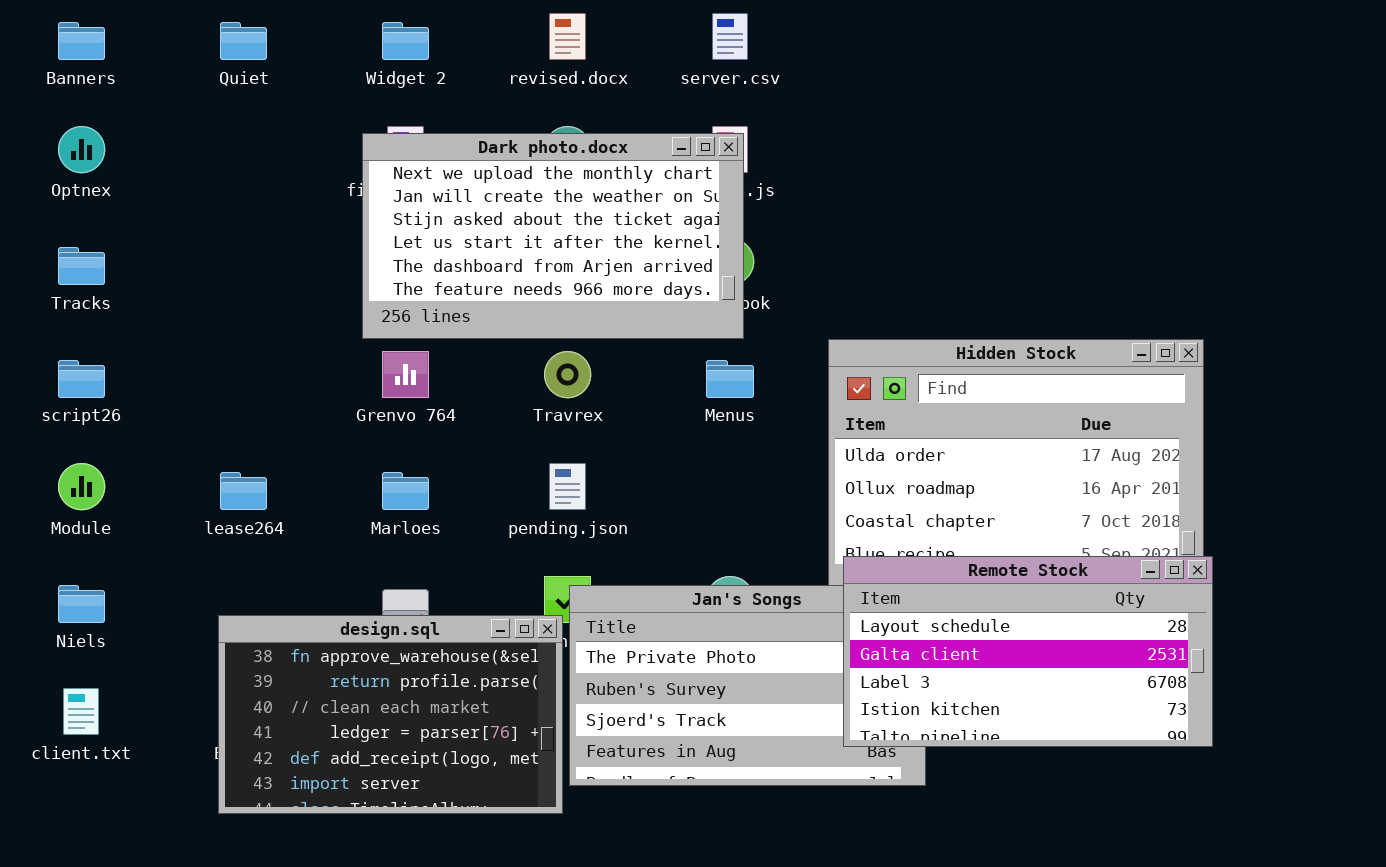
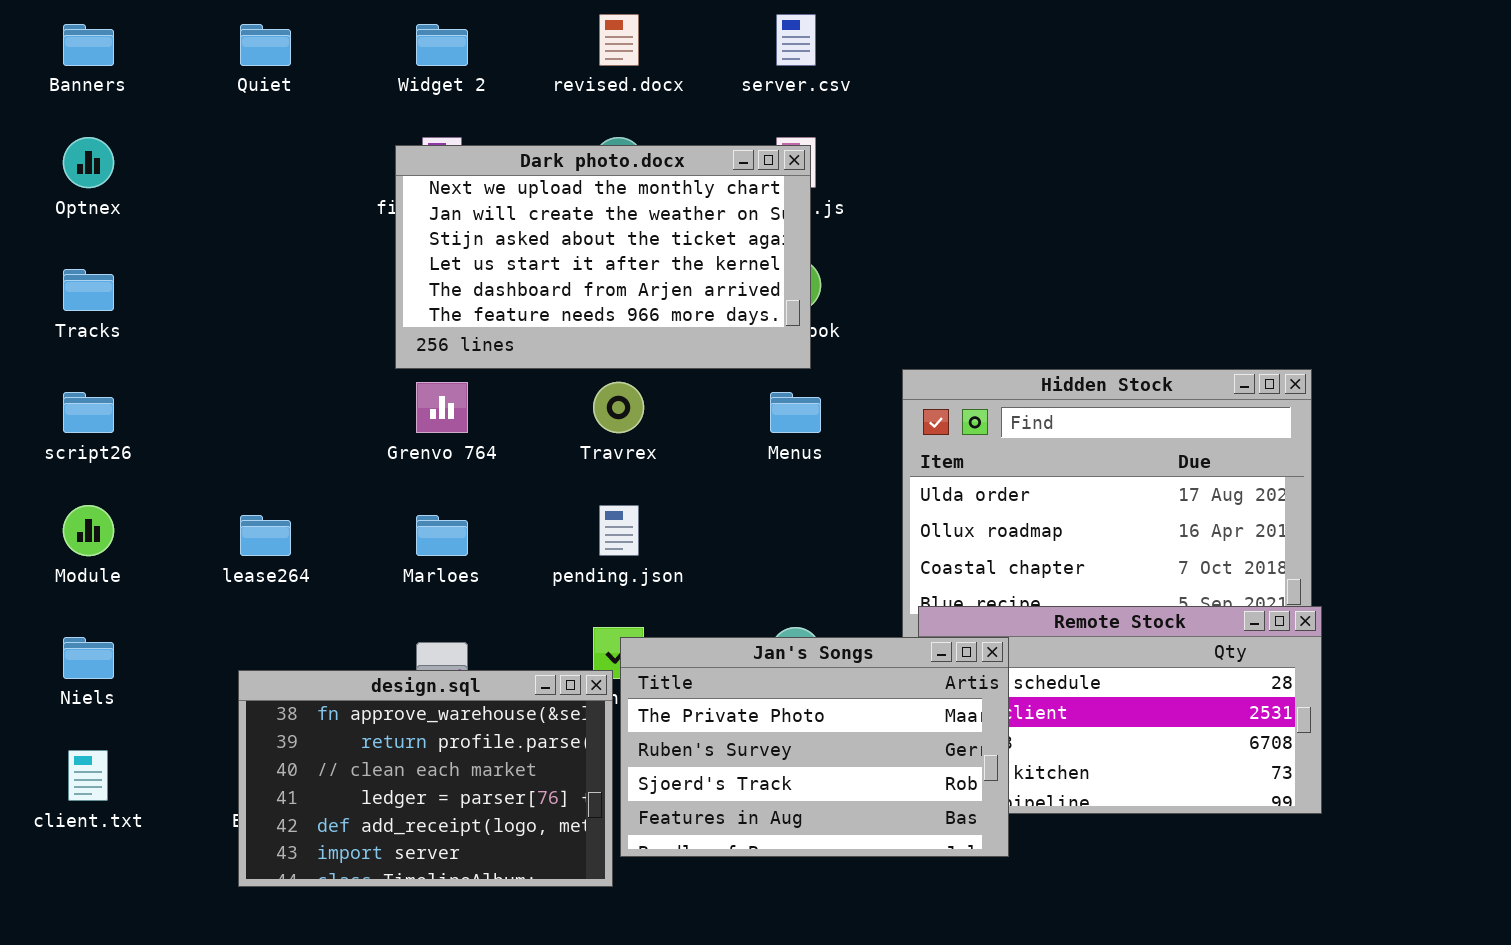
Jan's Songs: [569,585,926,786] -> [620,637,1009,857], raised

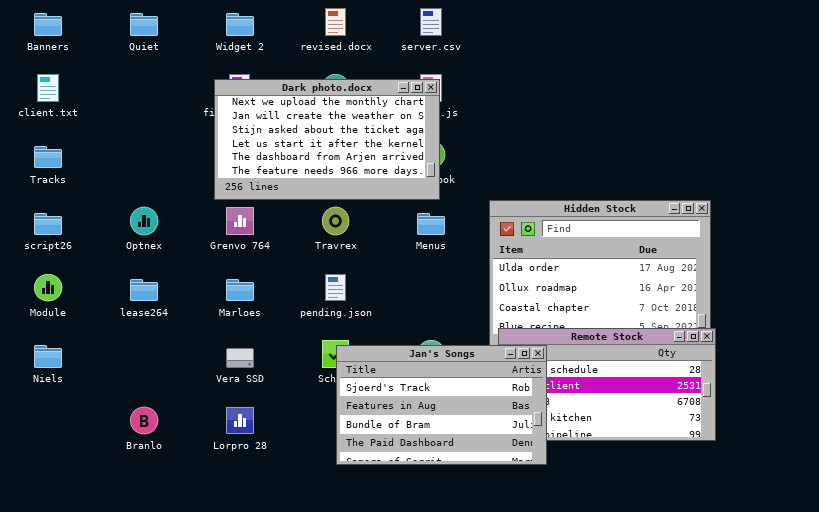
Optnex: [63,137,114,188] -> [130,207,158,235], moved
Jan's Songs: [620,637,1009,857] -> [336,345,547,465], scrolled down 2 rows
design.sql: [238,670,613,887] -> none, closed
client.txt: [68,750,108,801] -> [37,74,59,102], moved

